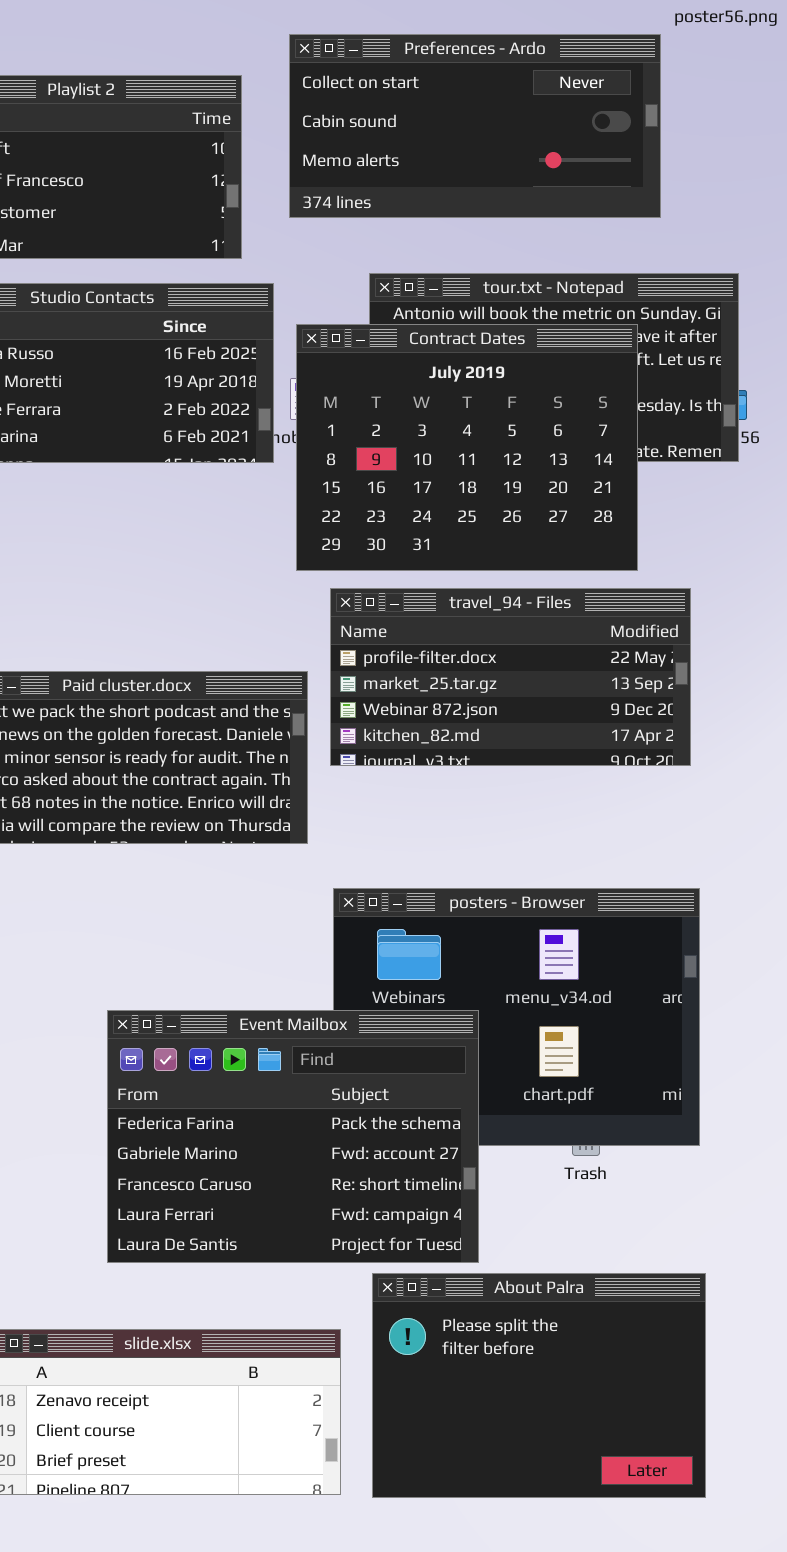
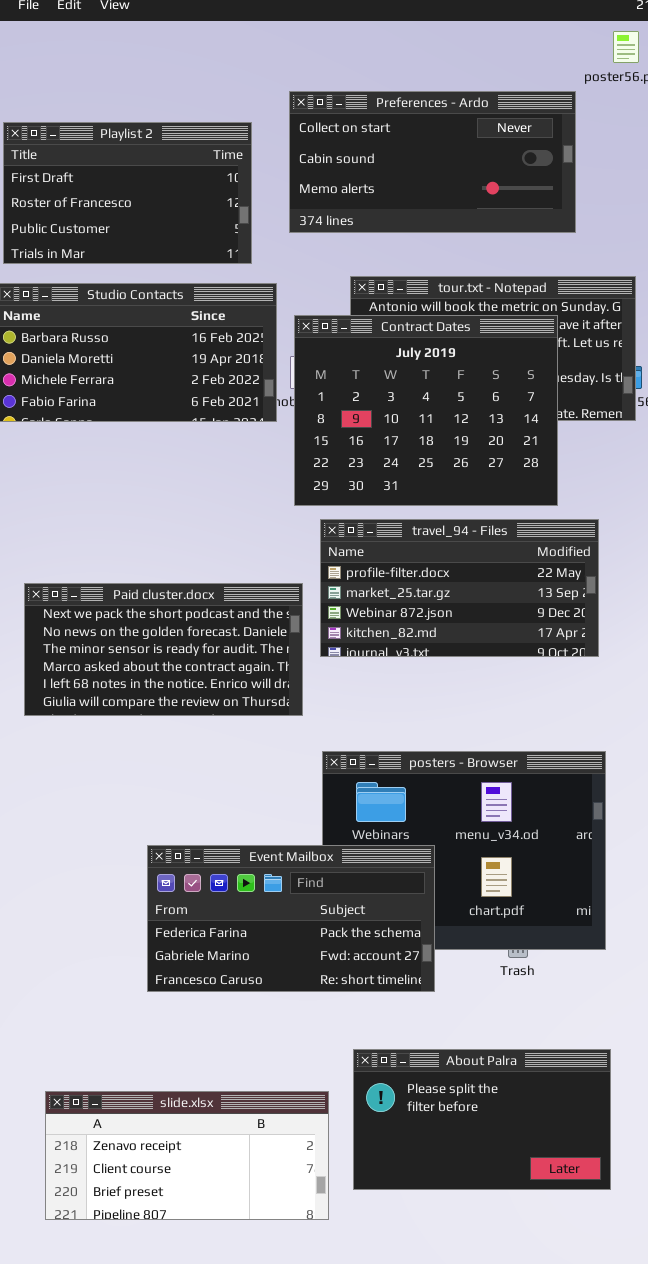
Event Mailbox: [107,1010,479,1263] -> [147,845,435,992], resized
About Palra: [372,1273,706,1498] -> [353,1049,611,1190], resized

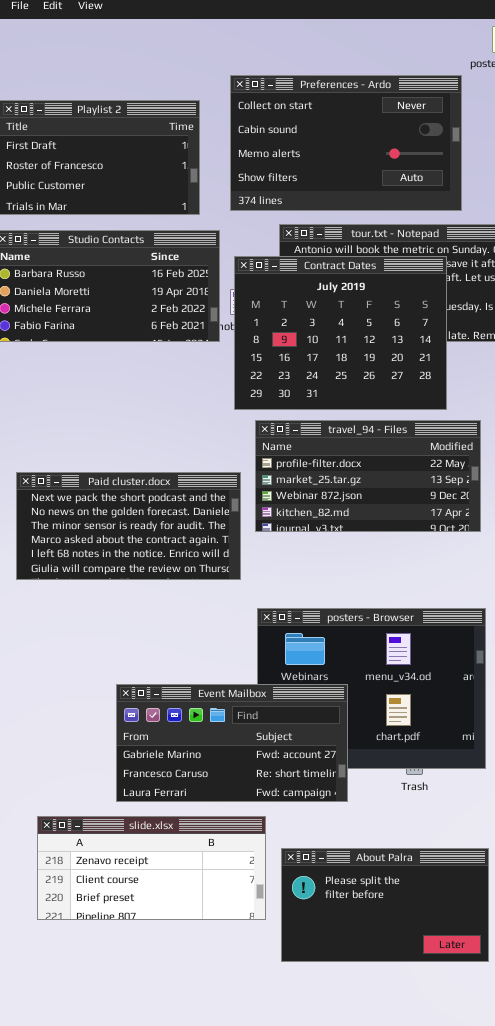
Preferences - Ardo: [289,91,576,233] -> [230,75,462,211], resized
Event Mailbox: [147,845,435,992] -> [116,684,348,802], scrolled down 1 row
slide.xlsx: [45,1091,329,1220] -> [37,816,266,920], moved

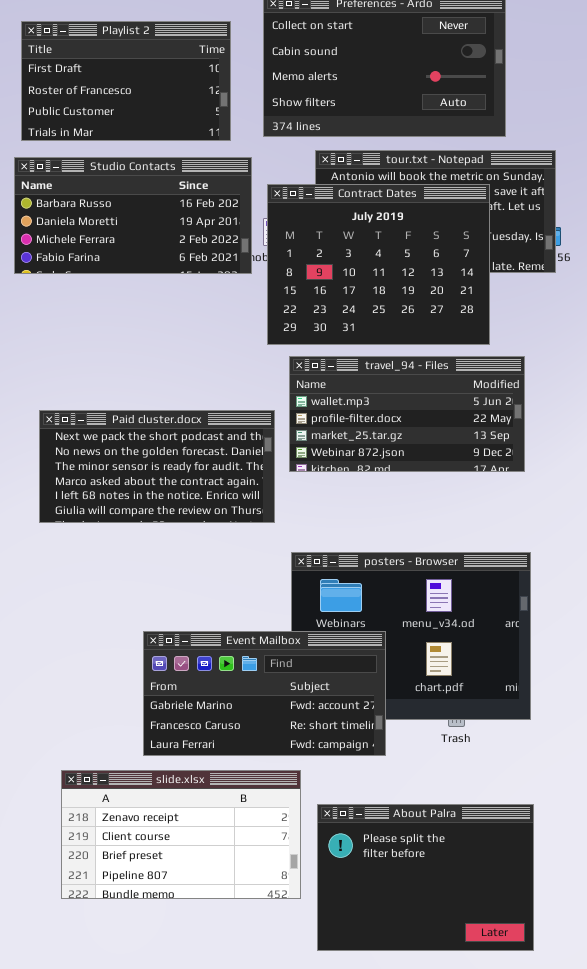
travel_94 - Files: [255,420,481,532] -> [289,356,525,472], scrolled up 1 row
slide.xlsx: [37,816,266,920] -> [61,770,301,899], resized
About Palra: [281,848,489,962] -> [317,804,534,951], resized

